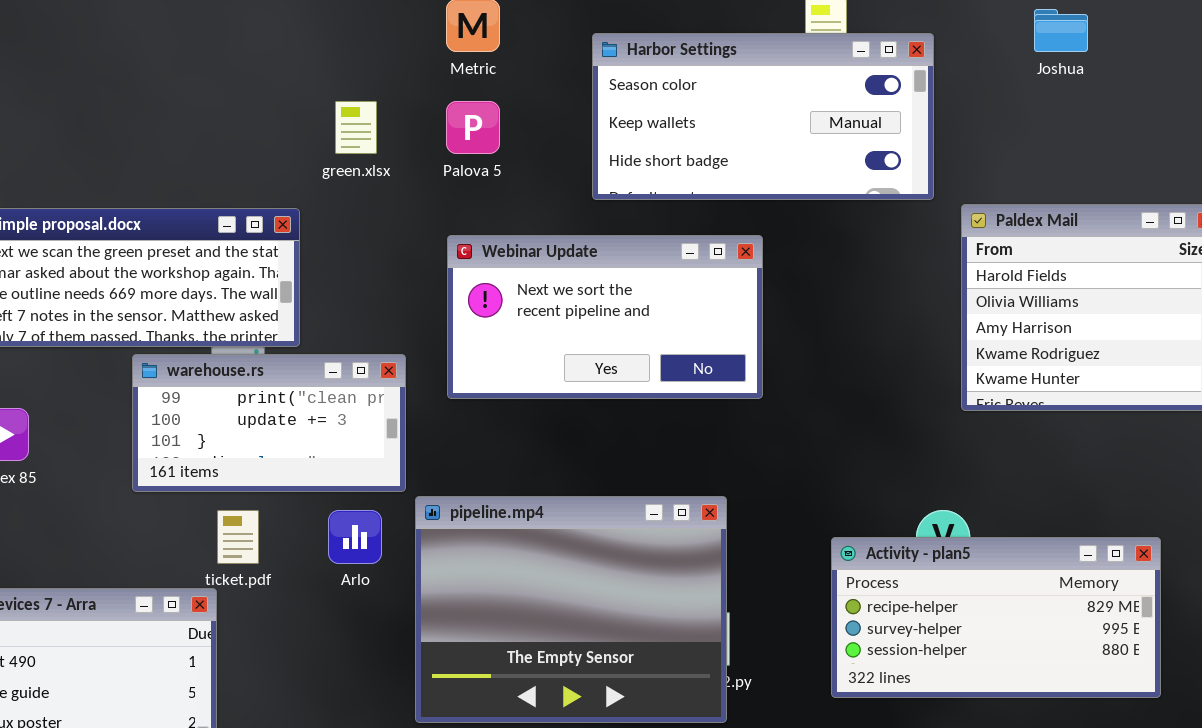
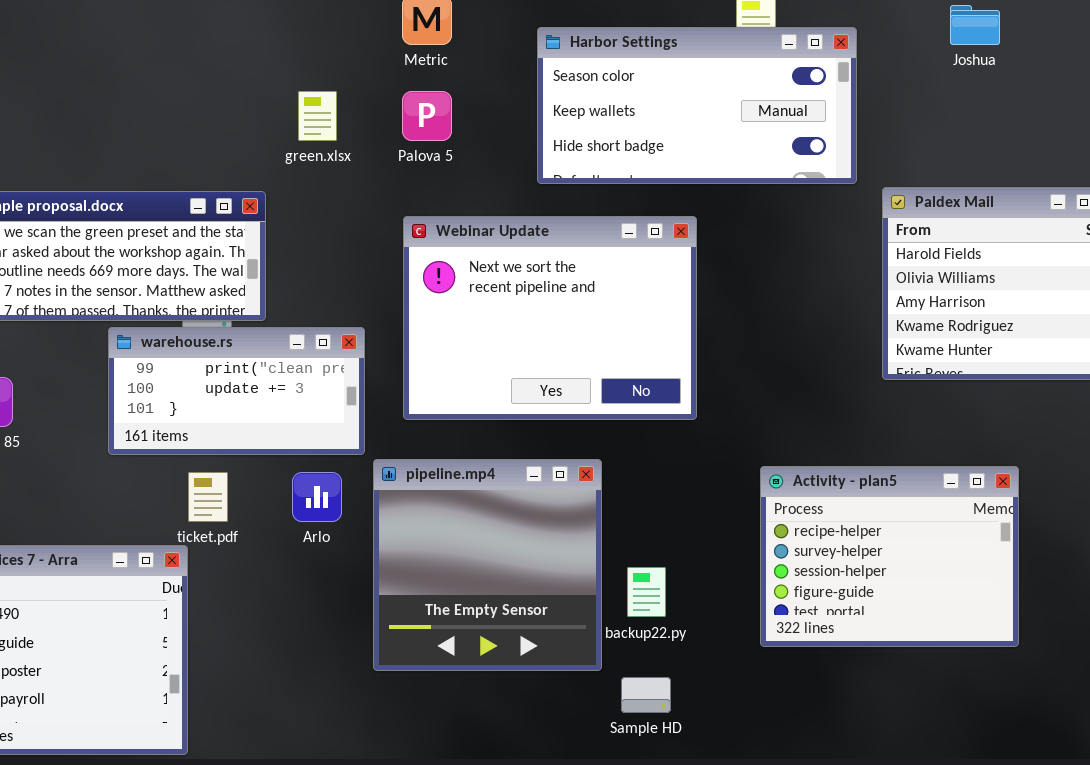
Webinar Update: [447,235,763,399] -> [403,216,697,420], resized
pipeline.mp4: [415,496,727,723] -> [373,459,602,671], resized
Activity - plan5: [831,537,1161,698] -> [760,466,1019,647], resized

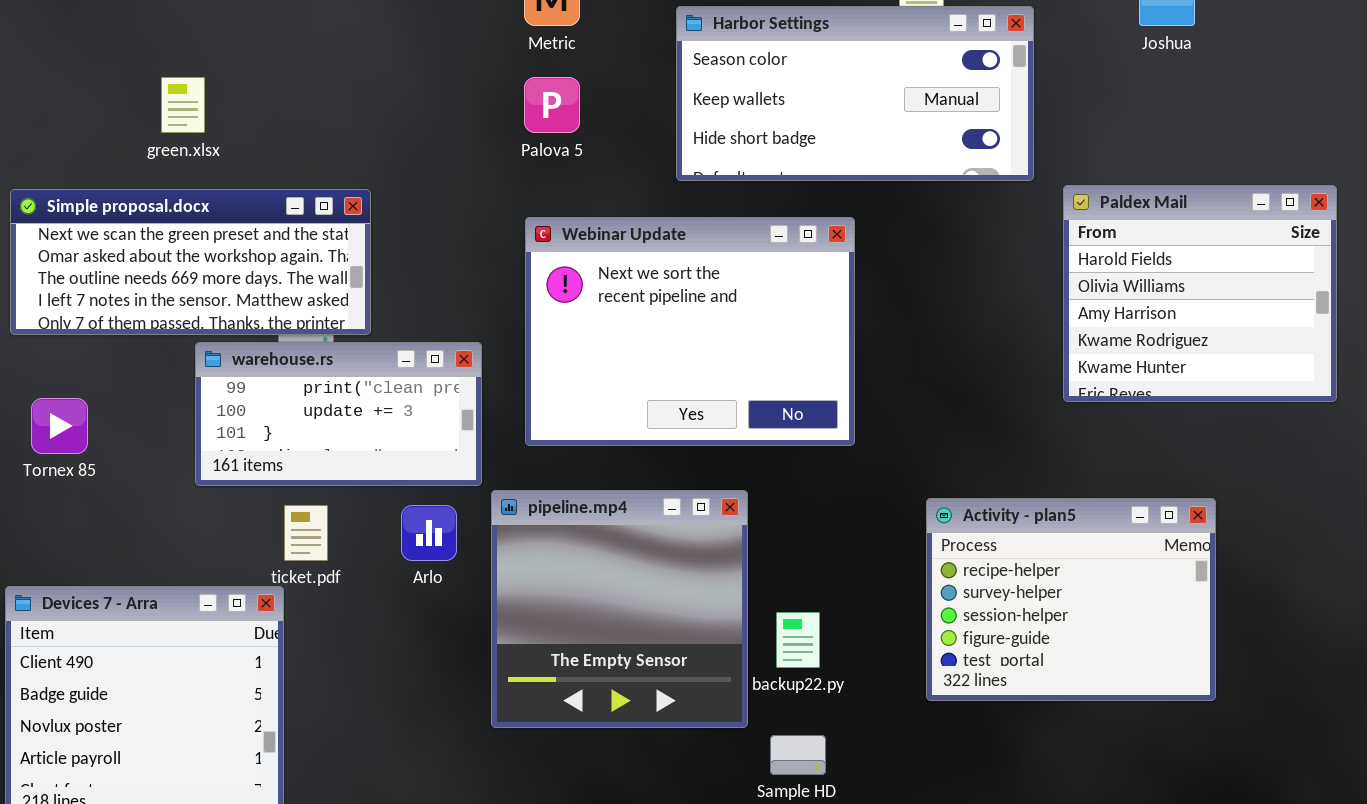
green.xlsx: [298,91,337,141] -> [161,77,205,133], moved

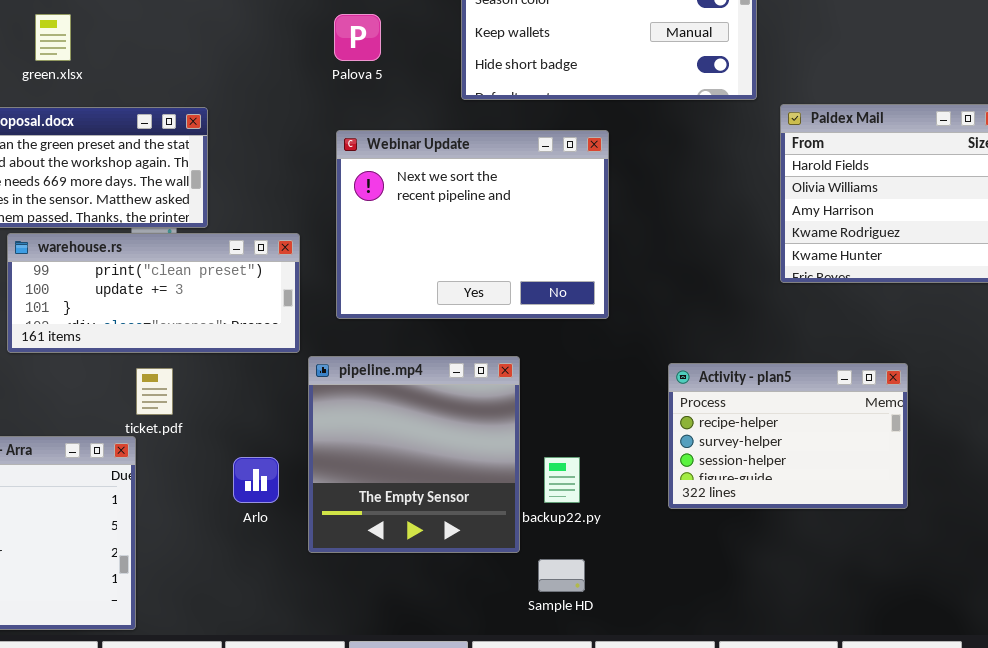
warehouse.rs: [195,342,482,486] -> [7,233,300,353], resized
Activity - plan5: [926,498,1216,701] -> [668,363,908,509], resized
Arlo: [401,505,457,561] -> [233,457,279,503], moved

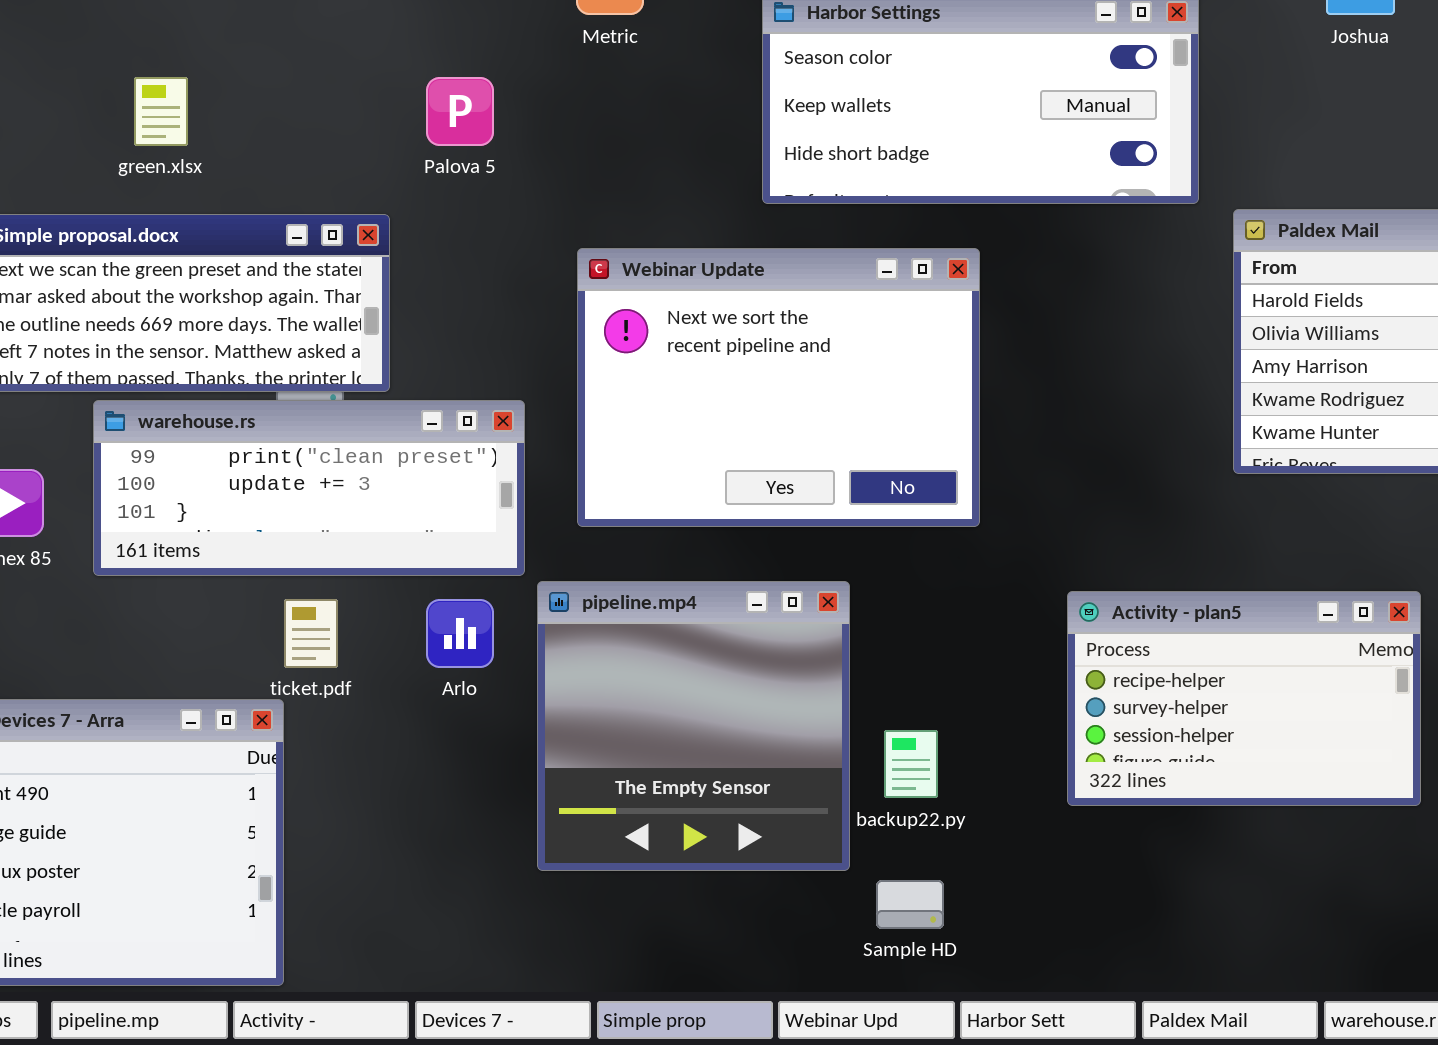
Palova 5: [334,14,381,61] -> [426,77,494,146], moved
Arlo: [233,457,279,503] -> [426,599,494,668], moved

